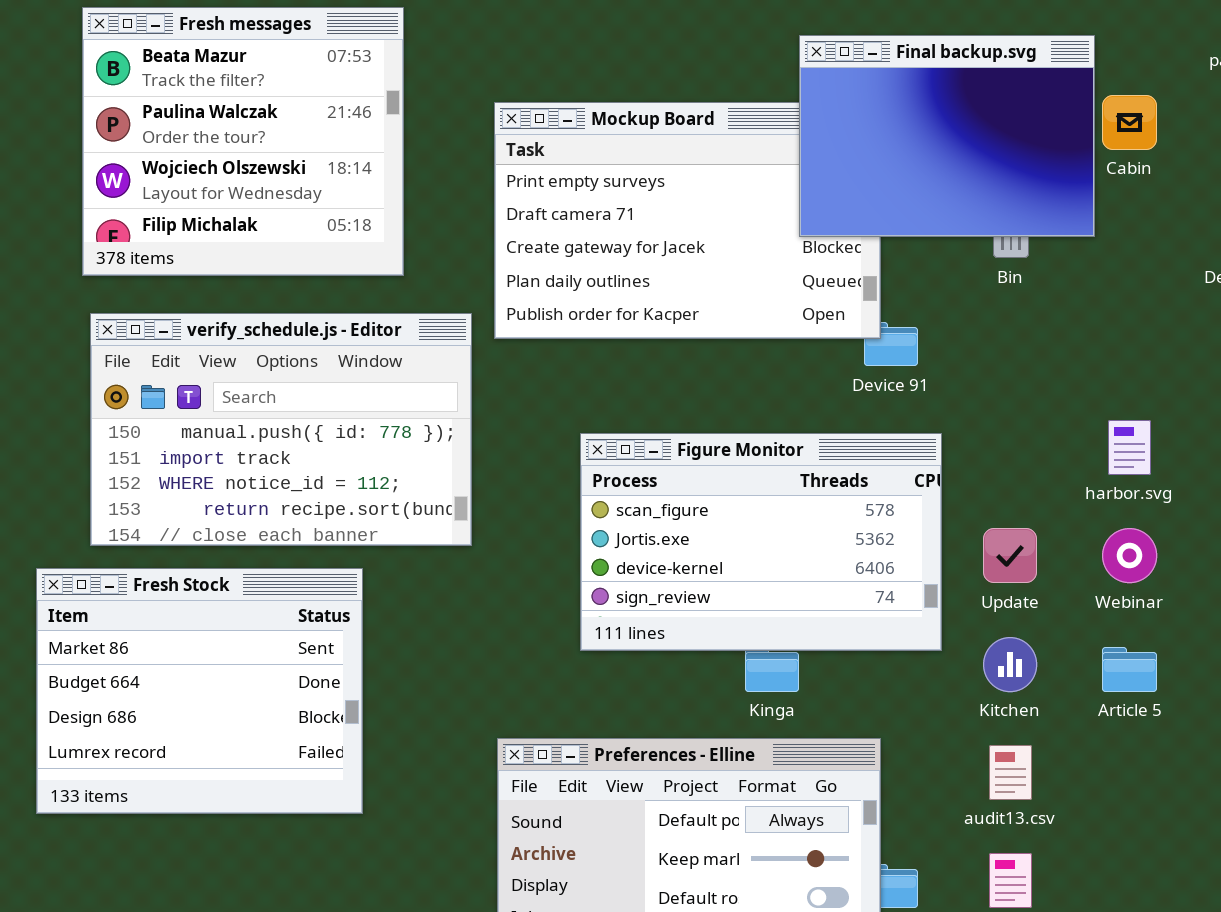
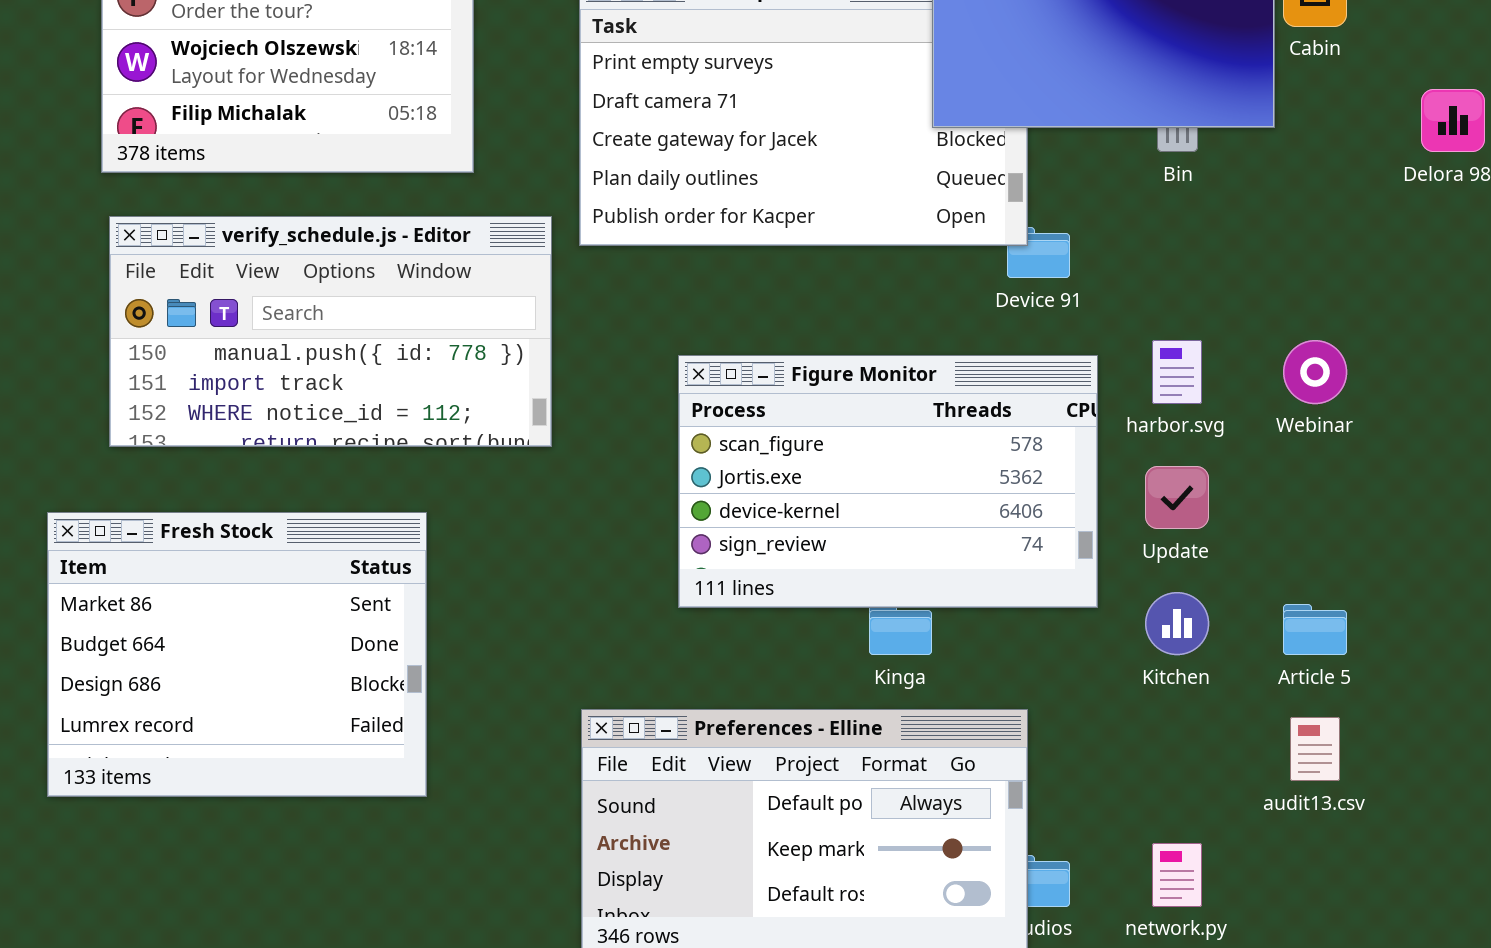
verify_schedule.js - Editor: [90,313,472,546] -> [109,216,552,447], resized
harbor.svg: [1108,420,1151,475] -> [1152,340,1202,404], moved
Webinar: [1102,528,1157,583] -> [1283,340,1347,404], moved
audit13.csv: [989,745,1032,800] -> [1290,717,1340,781], moved

